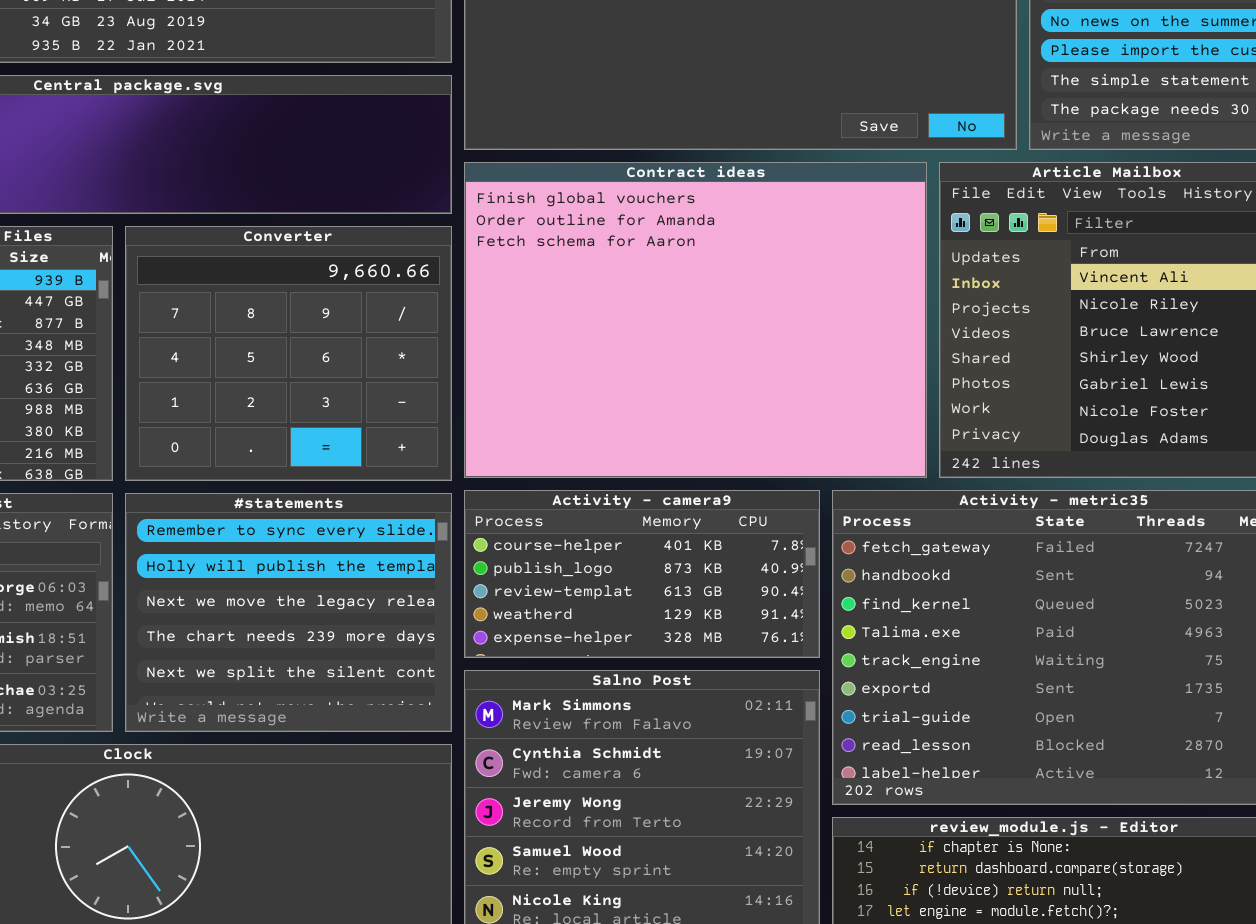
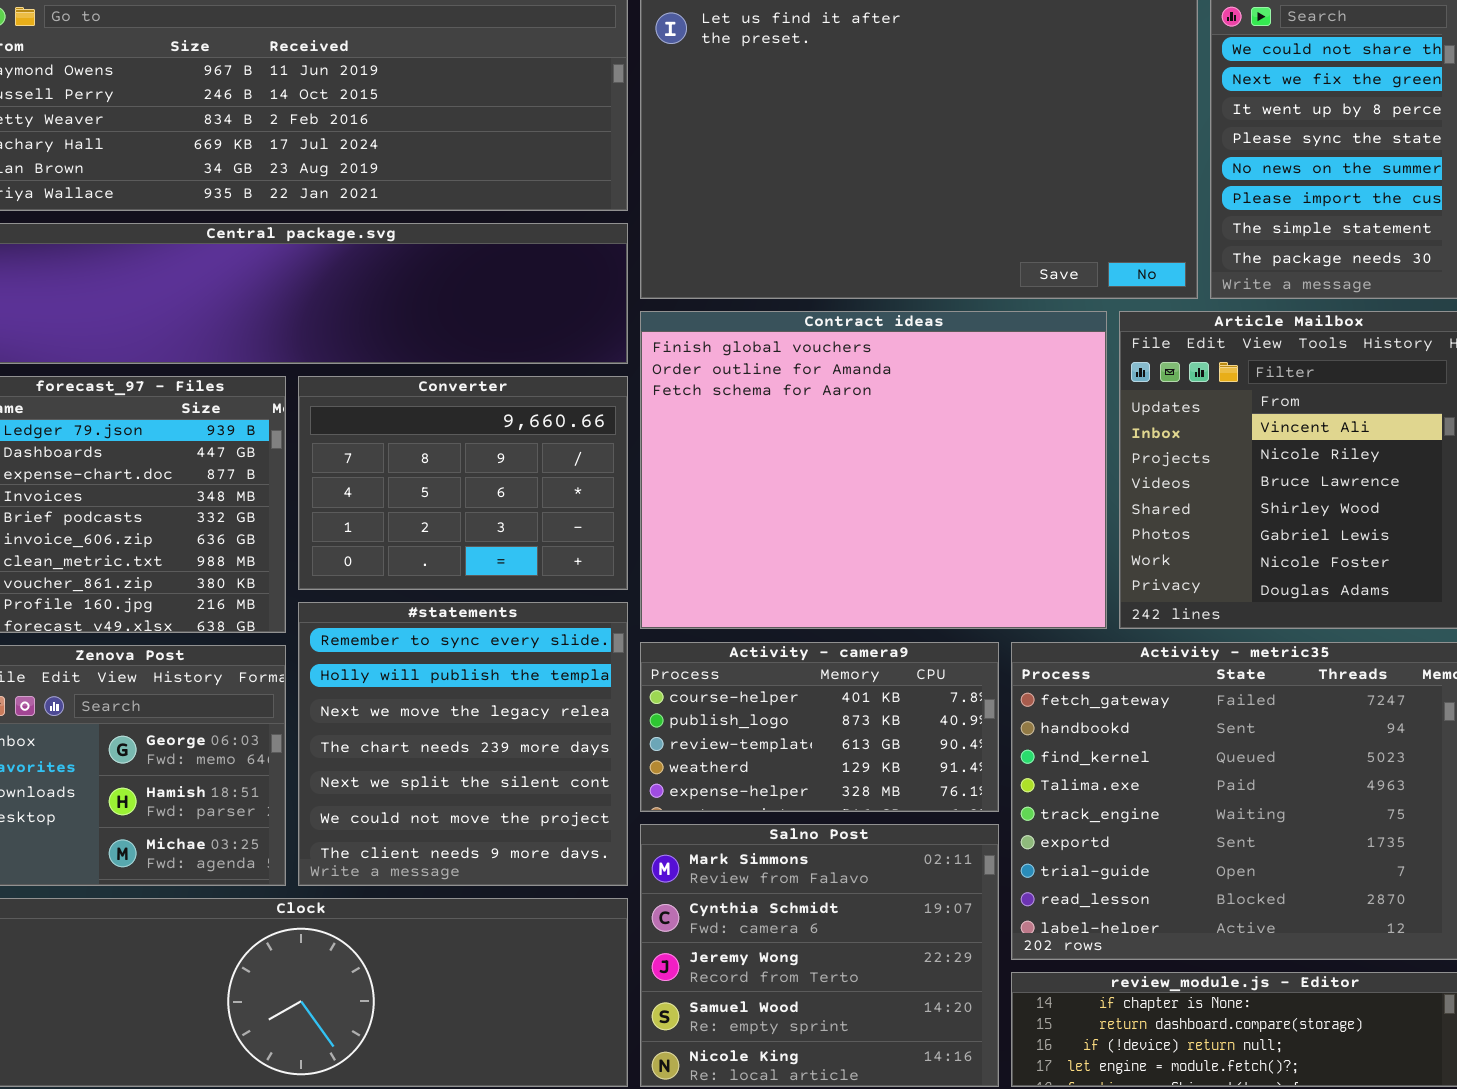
Converter: [125,226,452,481] -> [298,376,628,590], resized
#statements: [125,493,452,732] -> [298,602,628,886], resized

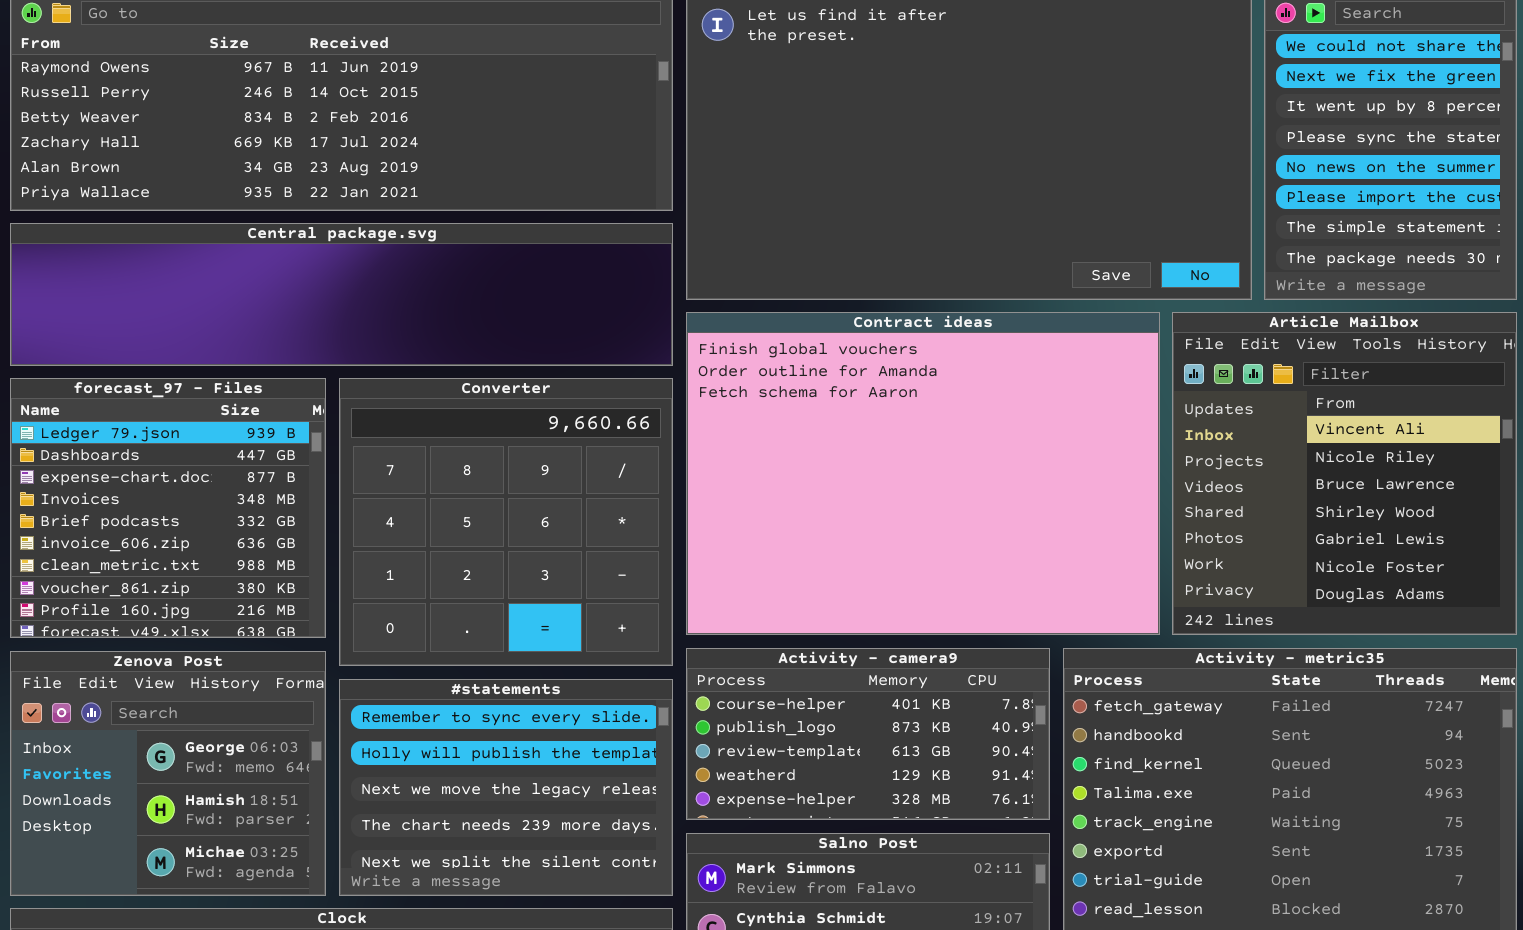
Converter: [298,376,628,590] -> [339,378,673,666], resized
#statements: [298,602,628,886] -> [339,679,673,896], resized

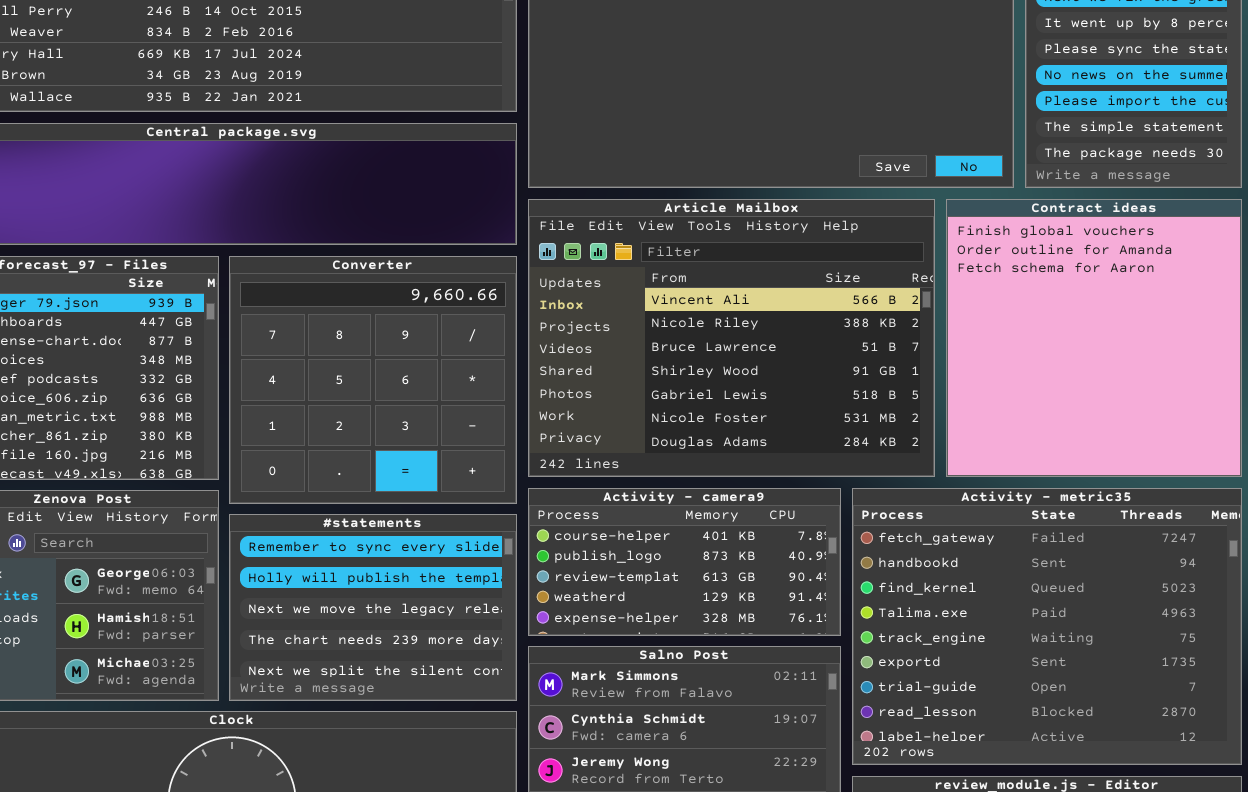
Contract ideas: [686,312,1160,635] -> [946,199,1242,477], moved, resized
Article Mailbox: [1172,312,1517,635] -> [528,199,935,477], moved, resized

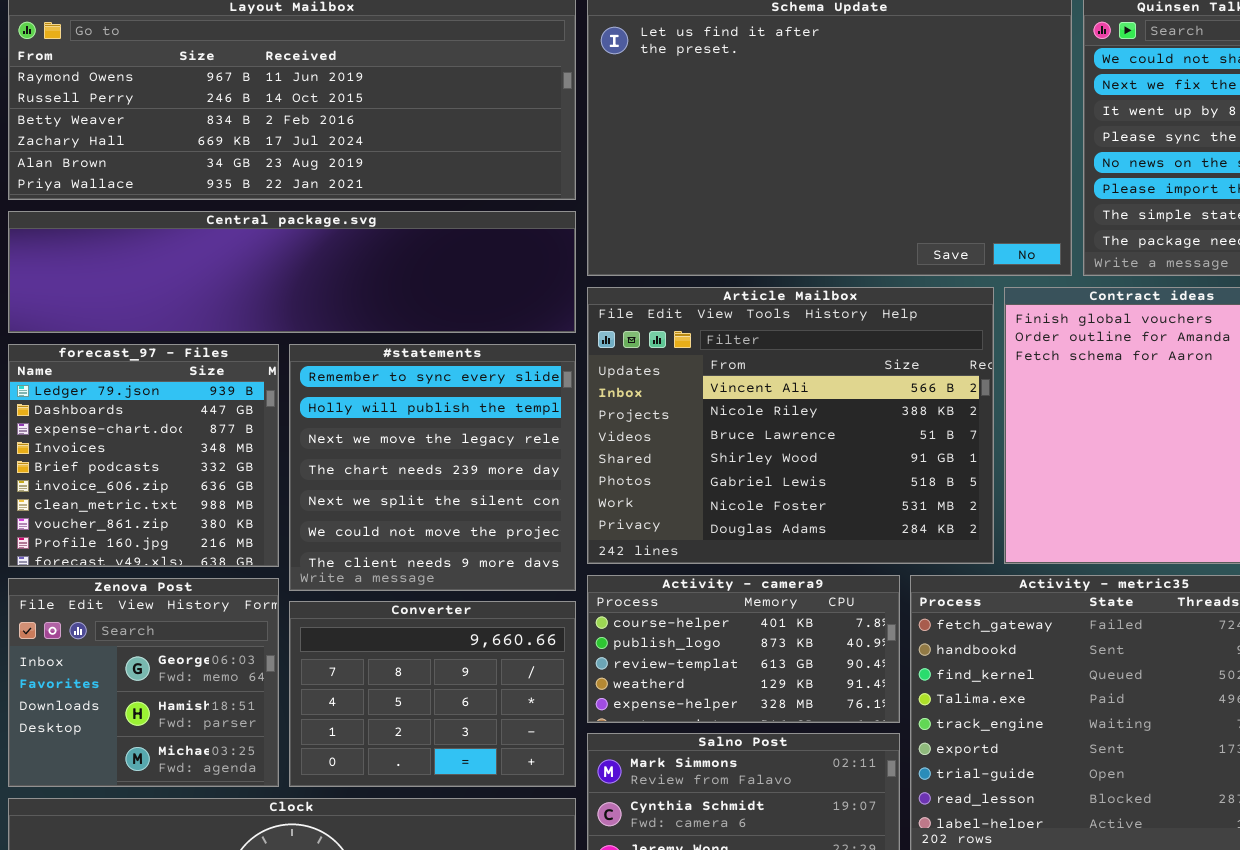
Converter: [229,256,517,504] -> [289,601,576,787], moved, resized
#statements: [229,514,517,701] -> [289,344,576,591], moved, resized

